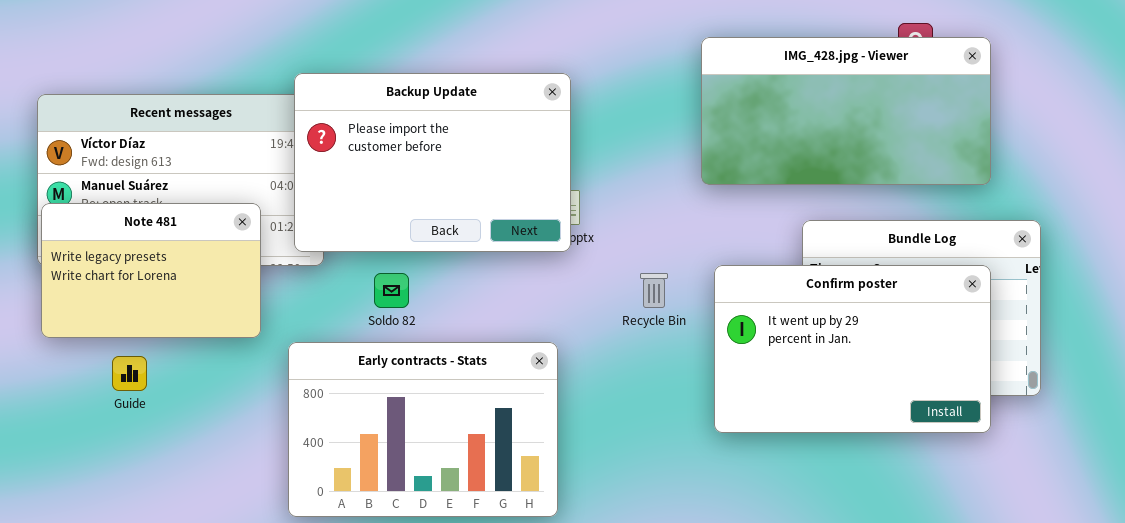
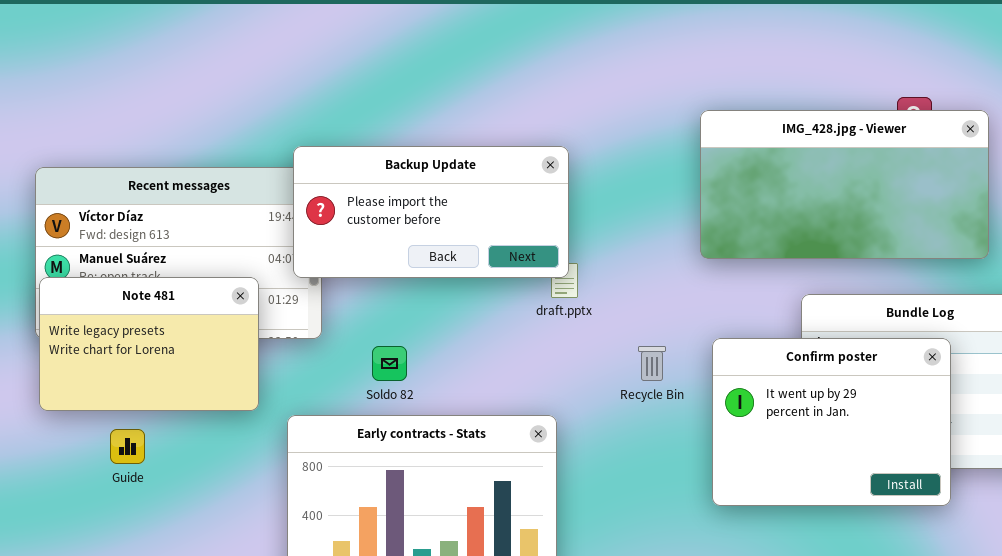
Backup Update: [294,73,571,252] -> [293,146,569,278], resized
Confirm poster: [714,265,991,433] -> [712,338,951,506], resized

